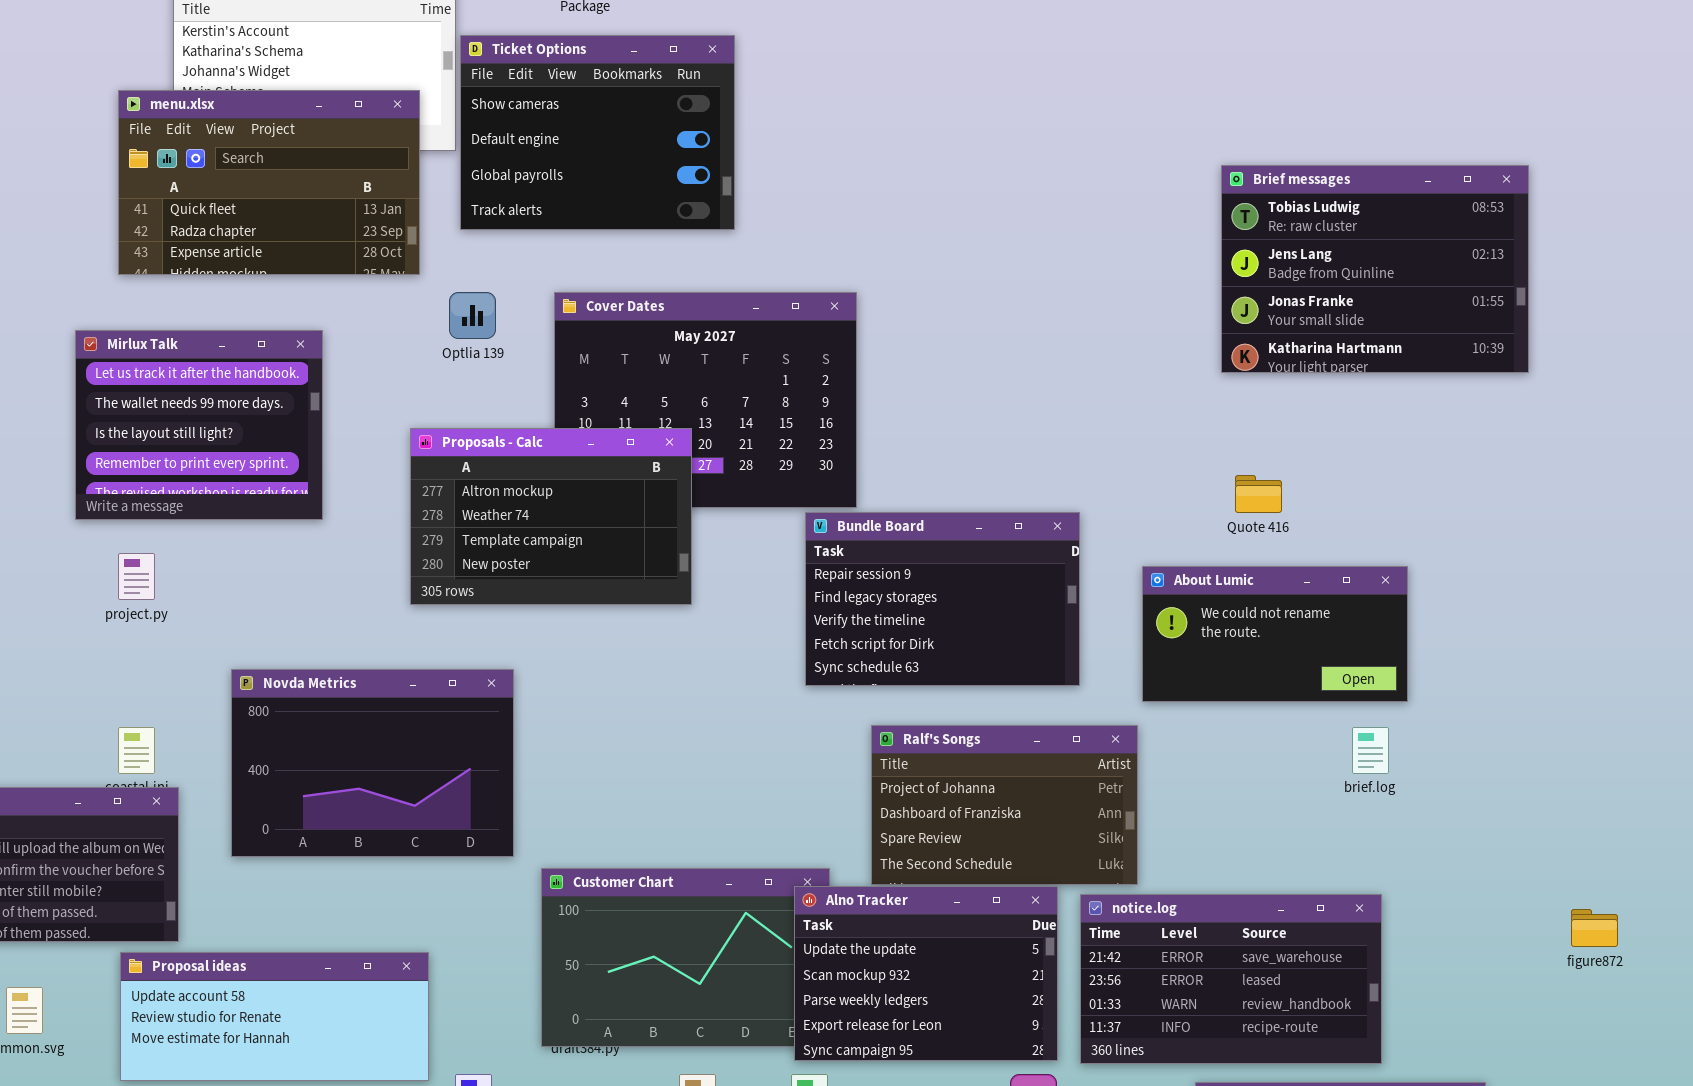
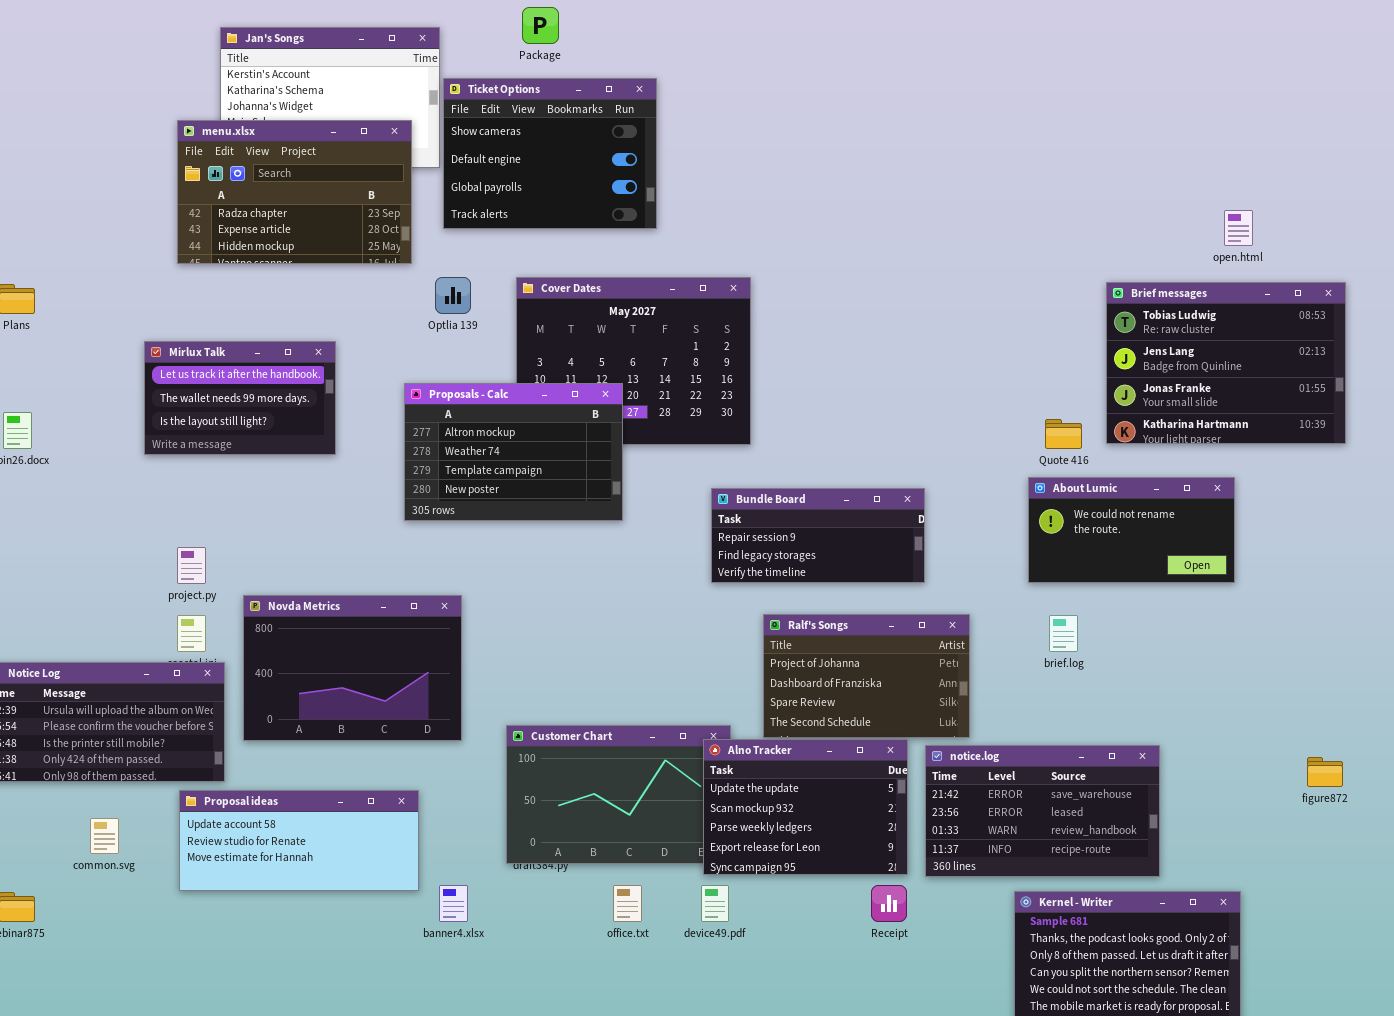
menu.xlsx: [118,90,420,275] -> [177,120,412,264], scrolled down 1 row
Brief messages: [1221,165,1529,373] -> [1106,282,1346,444], moved
Mirlux Talk: [75,330,323,520] -> [144,341,336,455], resized
Bundle Board: [805,512,1080,686] -> [711,488,925,583], resized
project.py: [118,553,155,600] -> [177,547,206,584], moved
About Lumic: [1142,566,1408,702] -> [1028,477,1235,583], moved
Novda Metrics: [231,669,514,857] -> [243,595,462,741], moved
brief.log: [1352,727,1389,774] -> [1049,615,1078,652], moved

